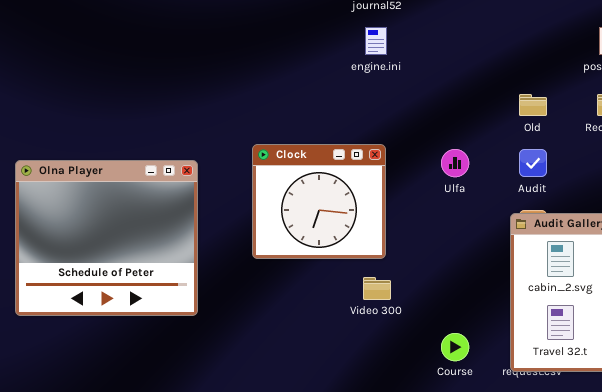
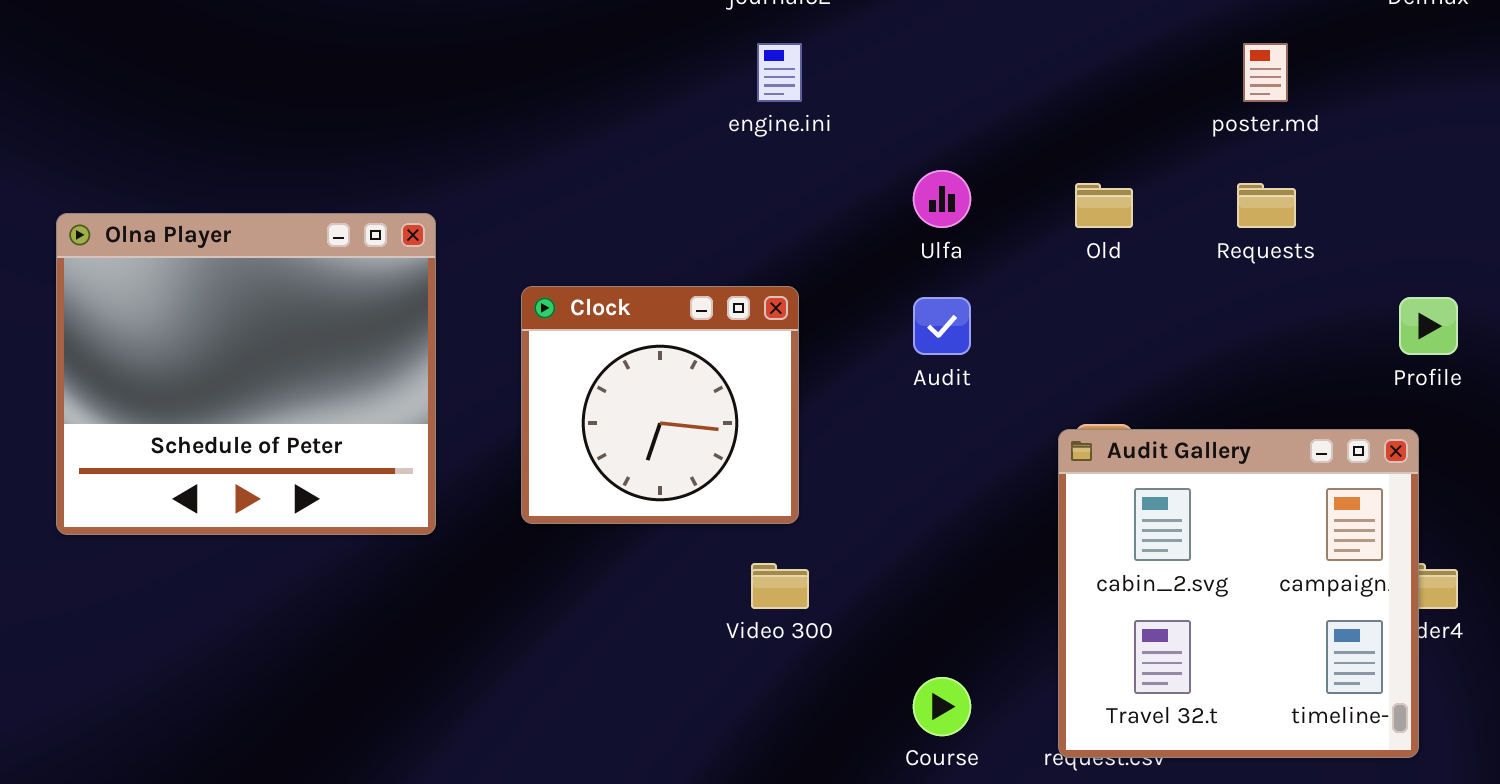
Ulfa: [441,149,469,177] -> [913,170,971,228], moved
Audit: [519,149,547,177] -> [913,297,971,355], moved
Olna Player: [15,160,198,316] -> [56,213,436,535], moved

